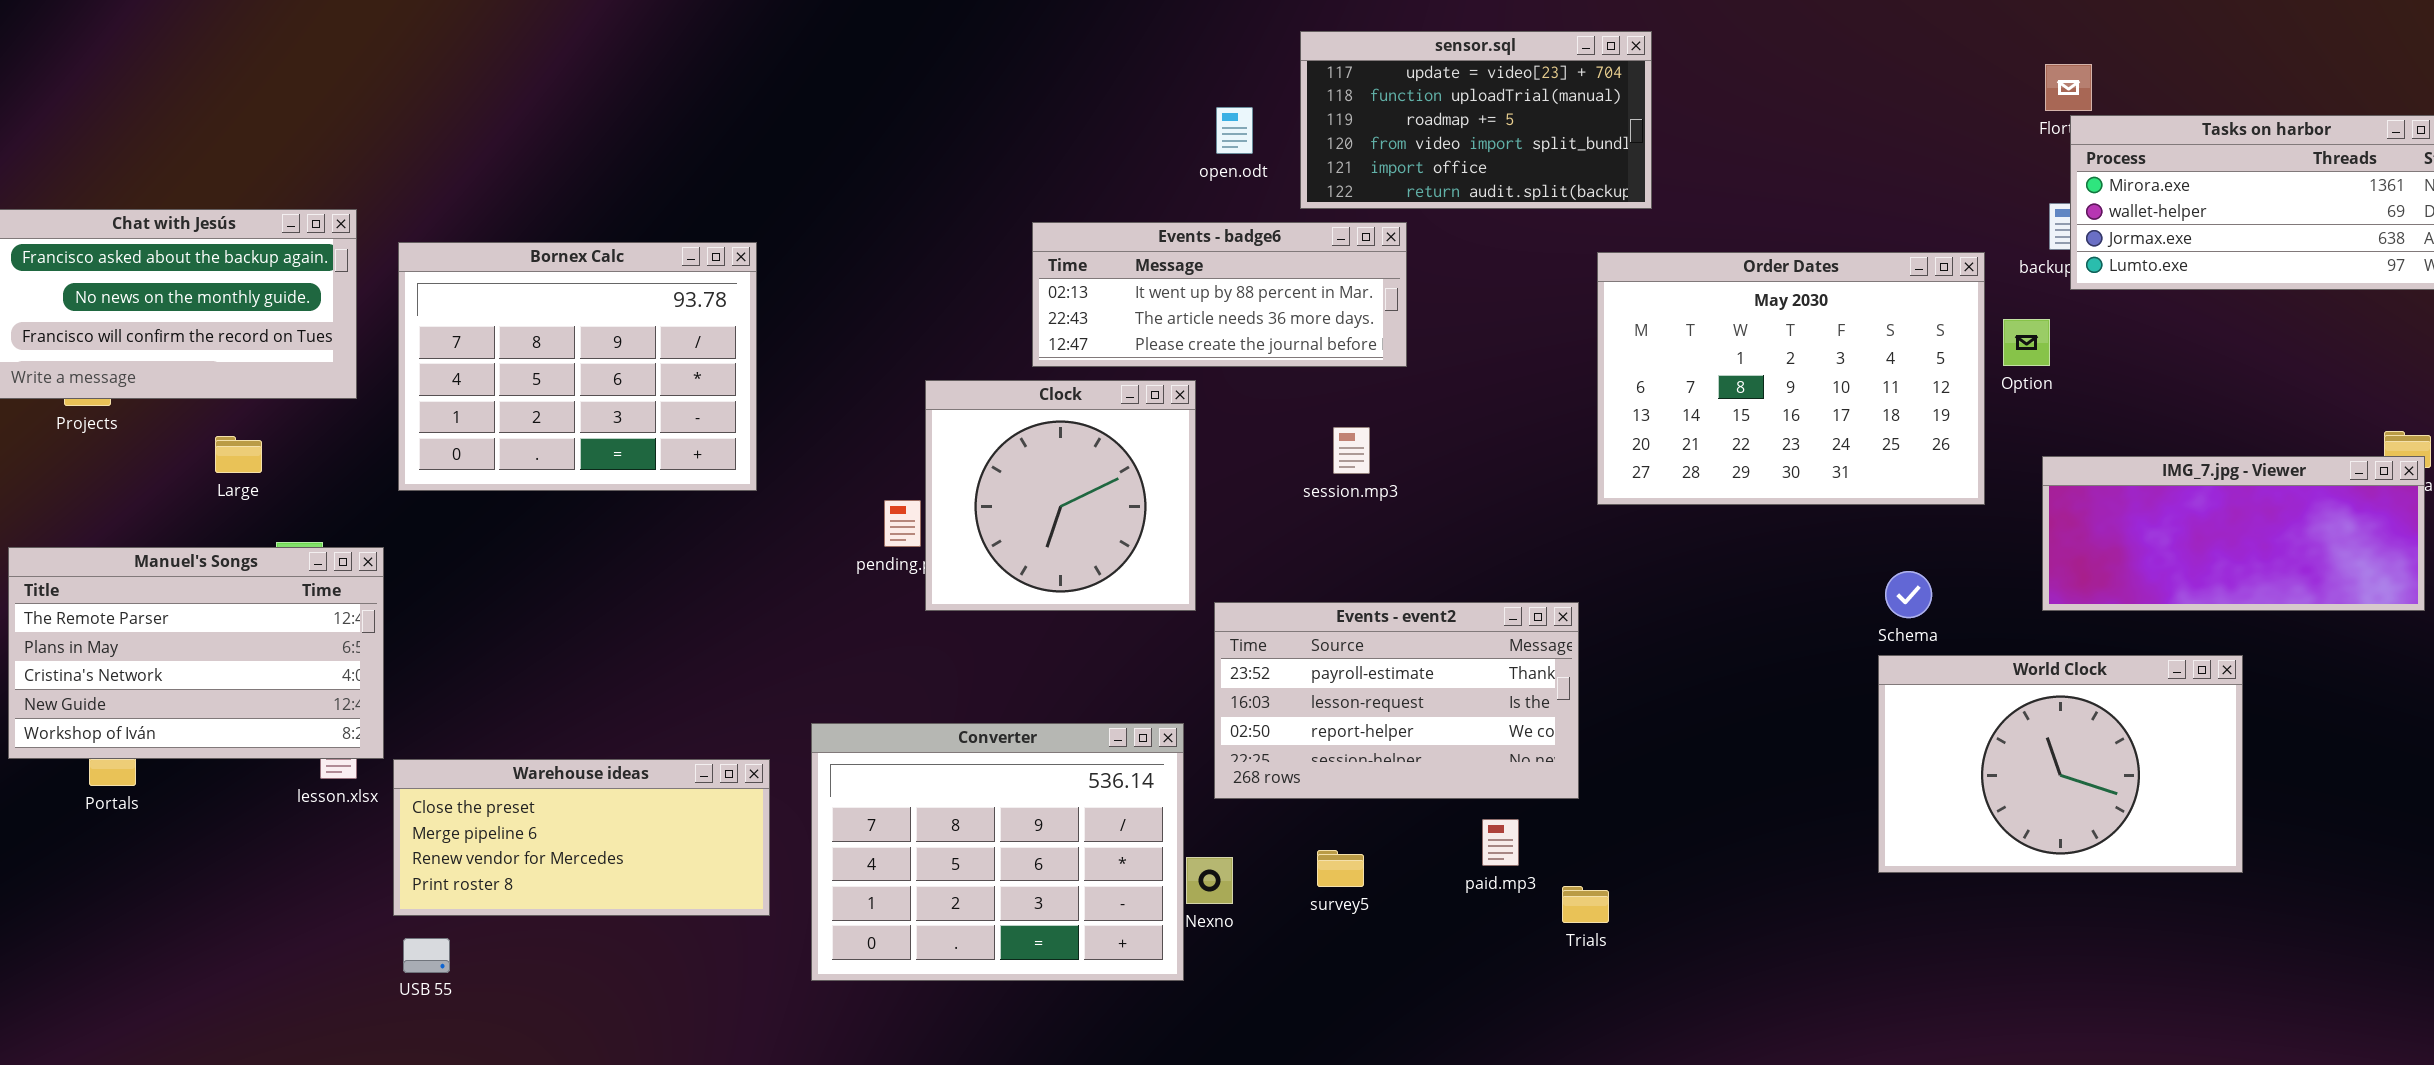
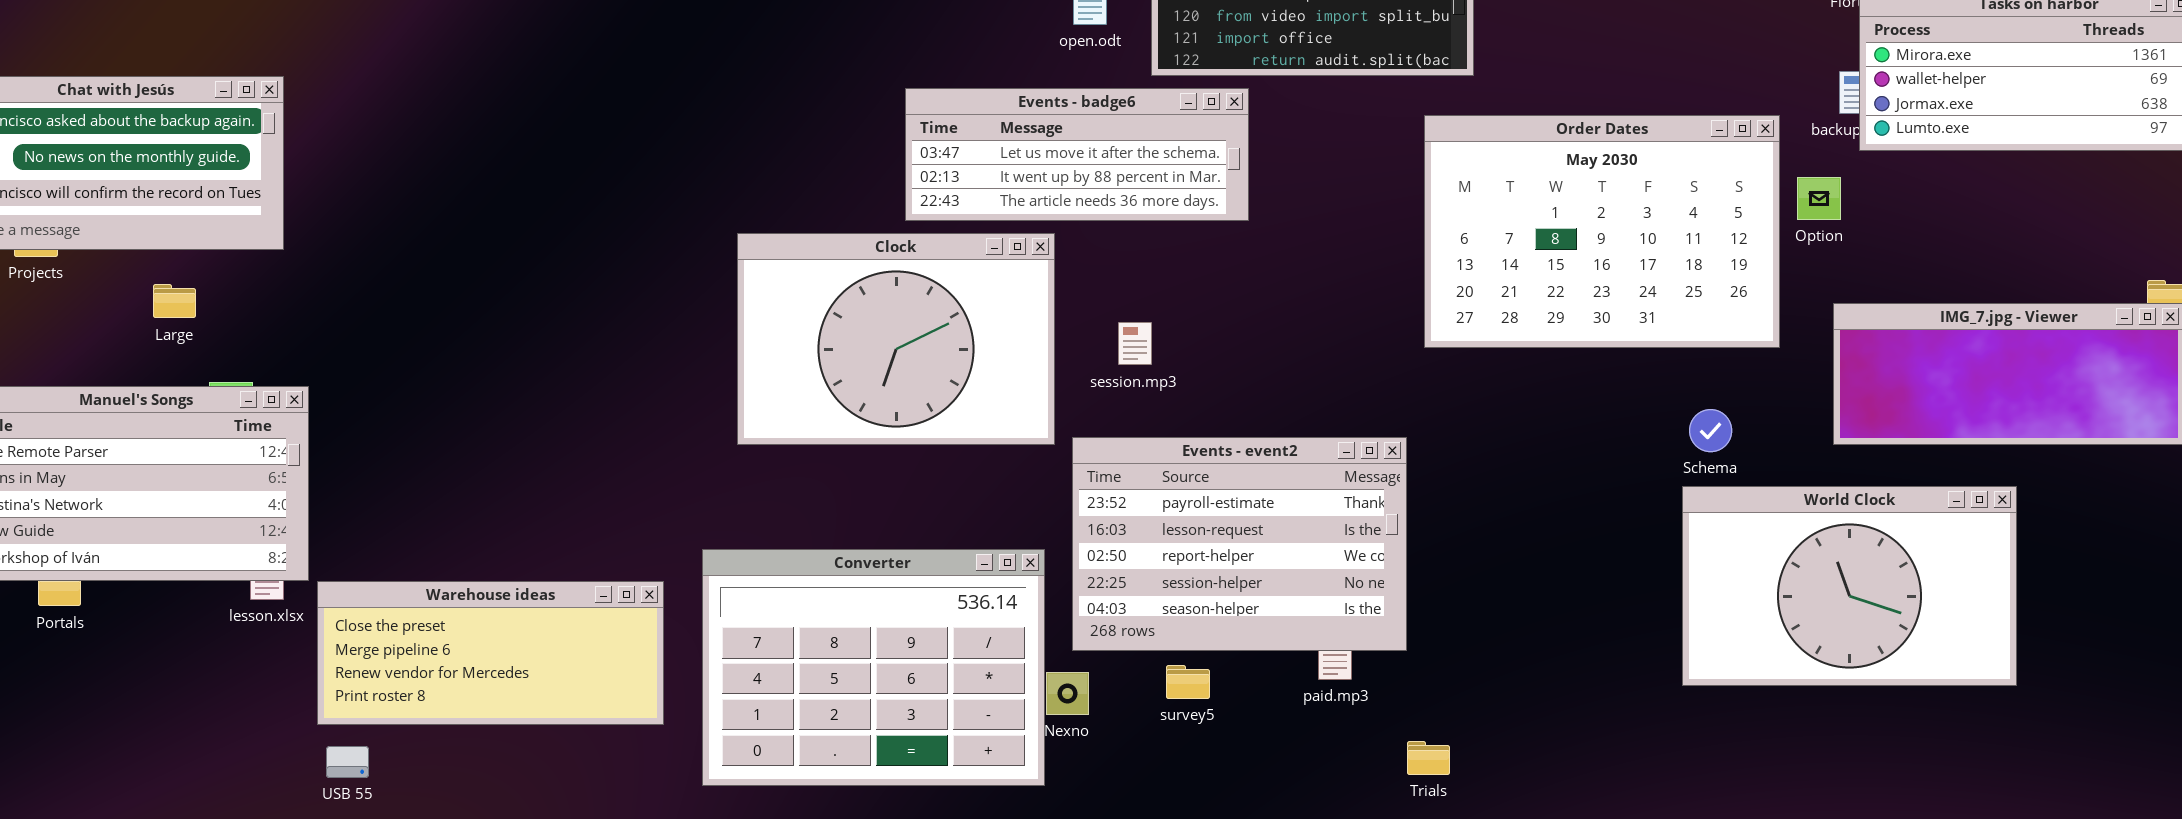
Events - badge6: [1032,222,1407,367] -> [905,88,1249,221], scrolled up 1 row
Bornex Calc: [398,242,757,491] -> none, closed
Clock: [925,380,1196,611] -> [737,233,1055,445], resized
session.mp3: [1333,427,1370,474] -> [1118,322,1152,365], moved
Events - event2: [1214,602,1579,799] -> [1072,437,1407,651], resized
Trials: [1562,886,1609,923] -> [1407,741,1450,775], moved

